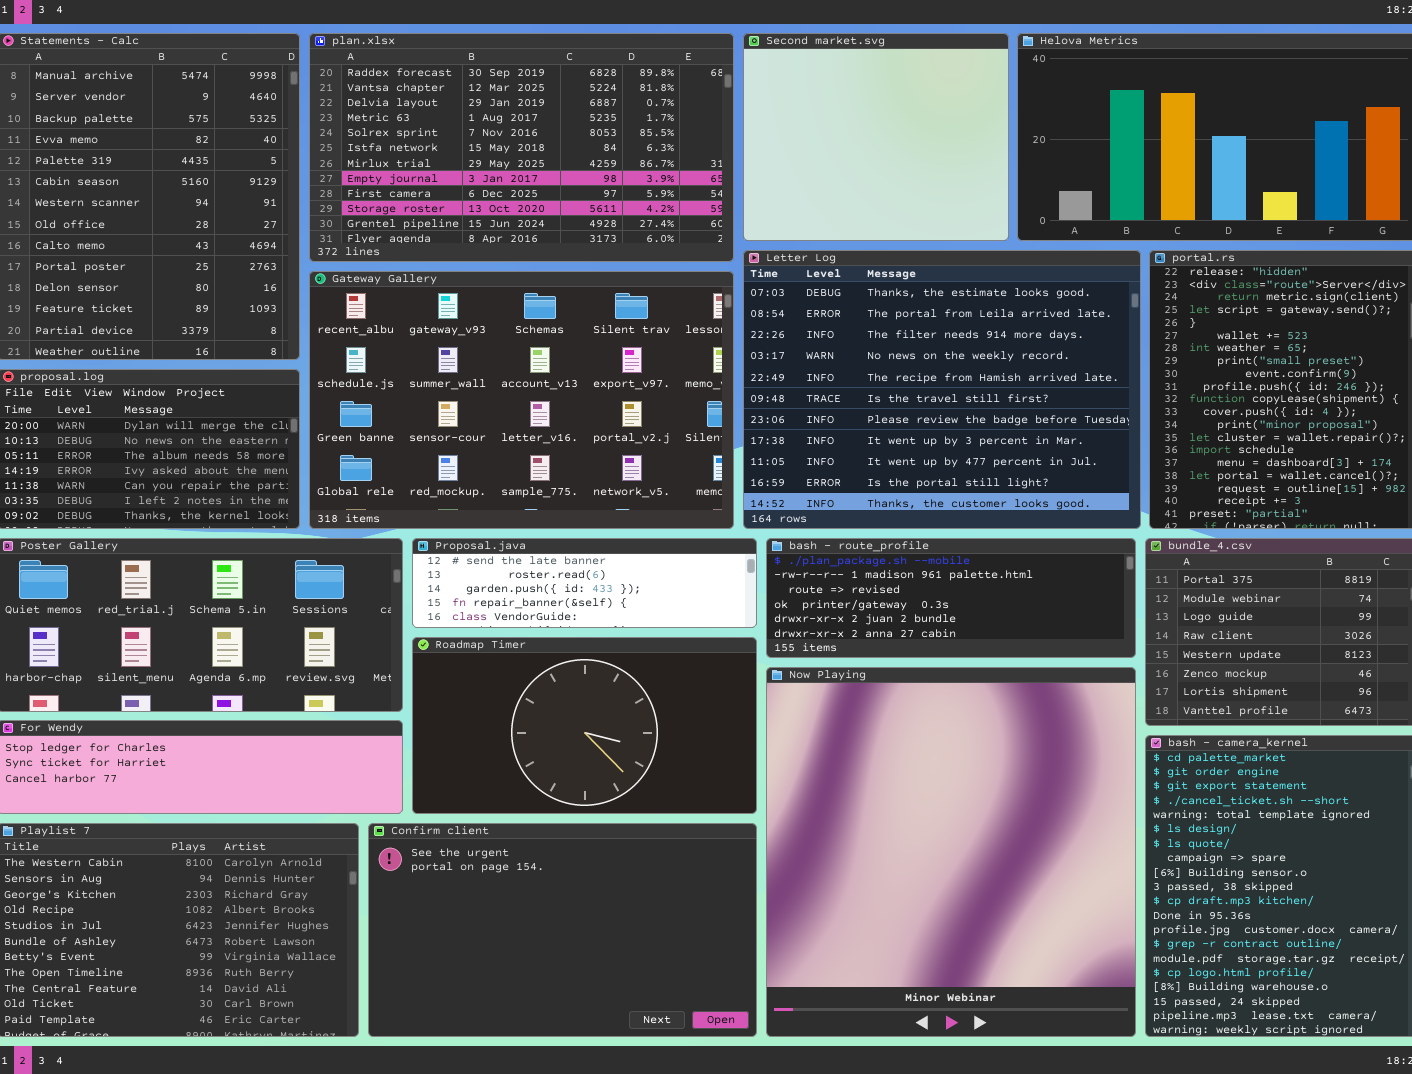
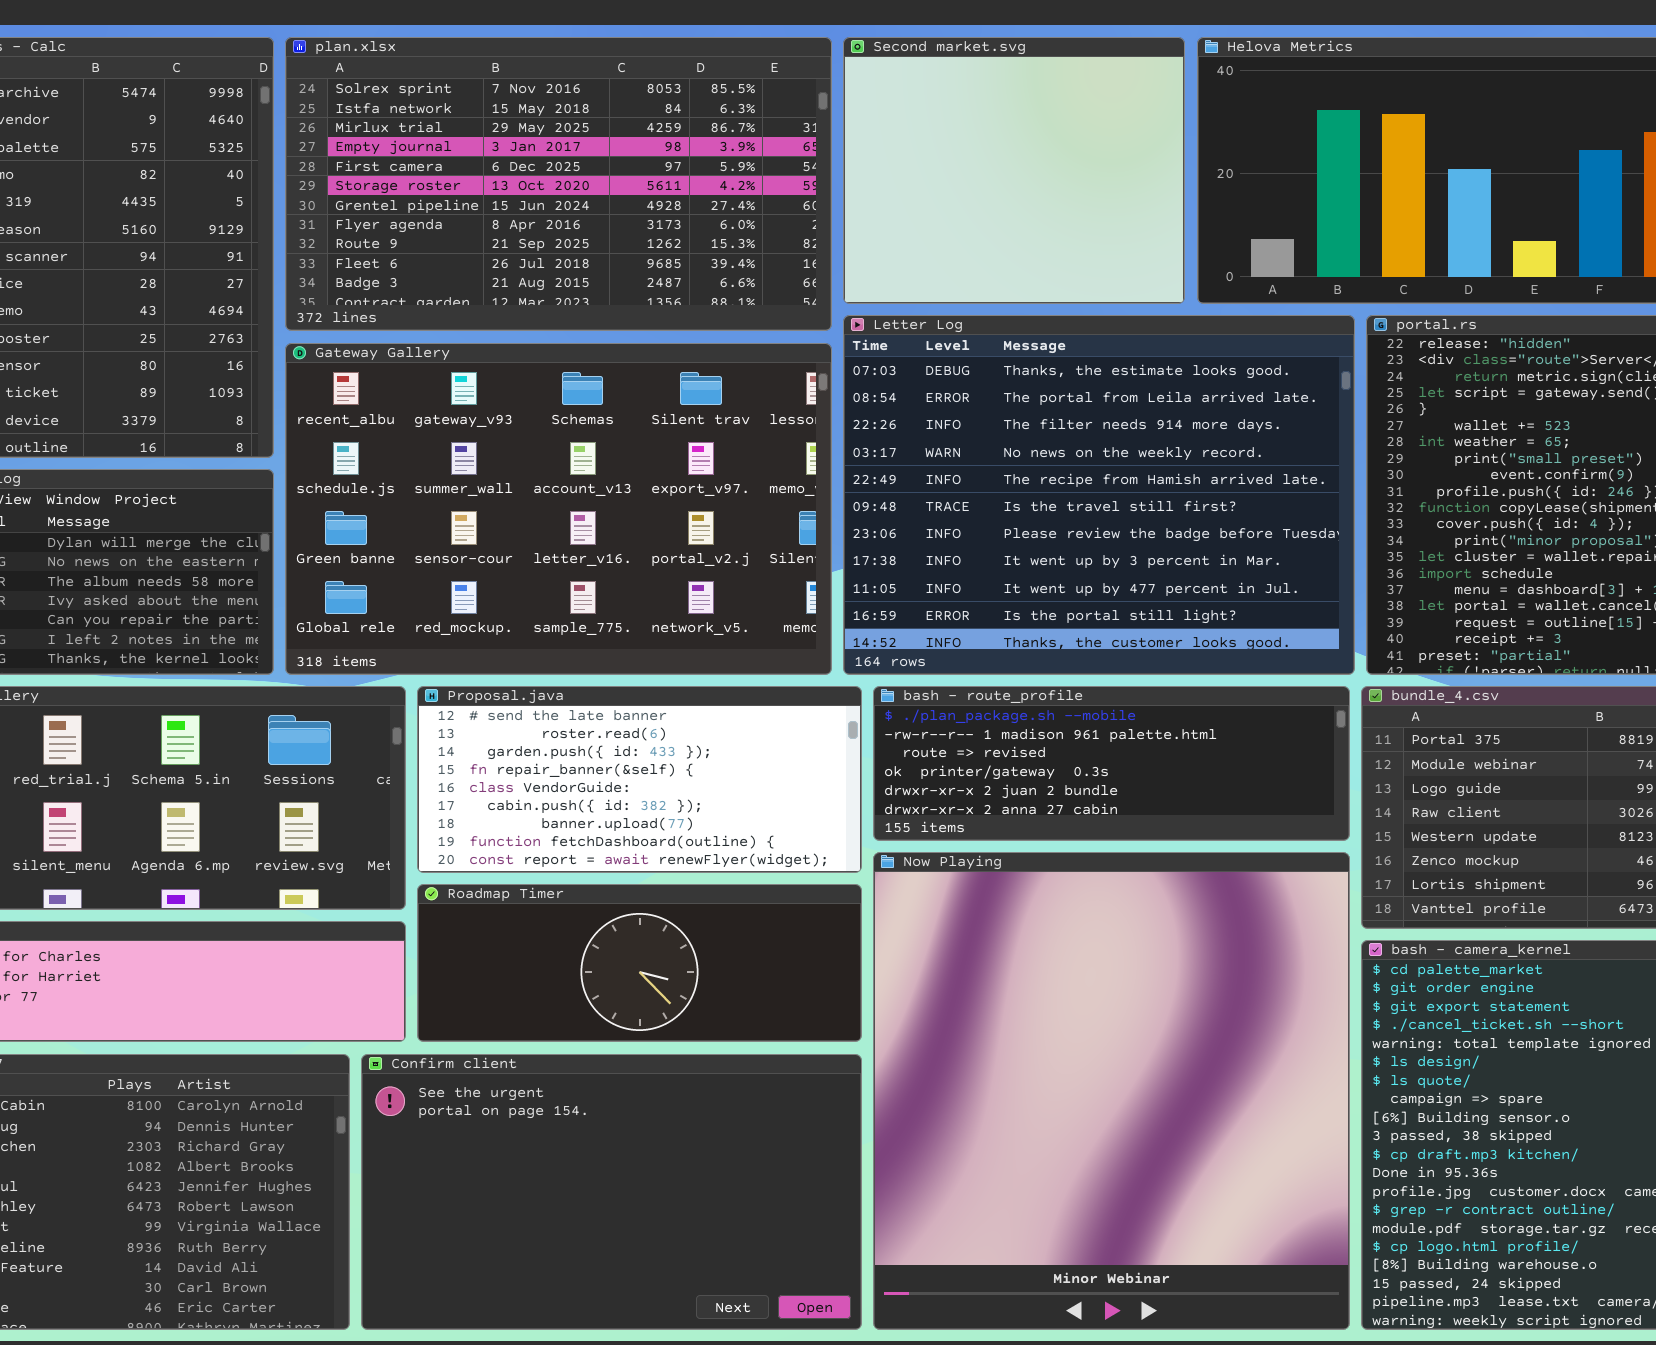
plan.xlsx: [309,33,734,262] -> [285,37,832,331], scrolled down 4 rows
Proposal.java: [412,538,757,628] -> [417,686,862,873], resized
Roadmap Timer: [412,637,757,814] -> [417,884,862,1042], resized

